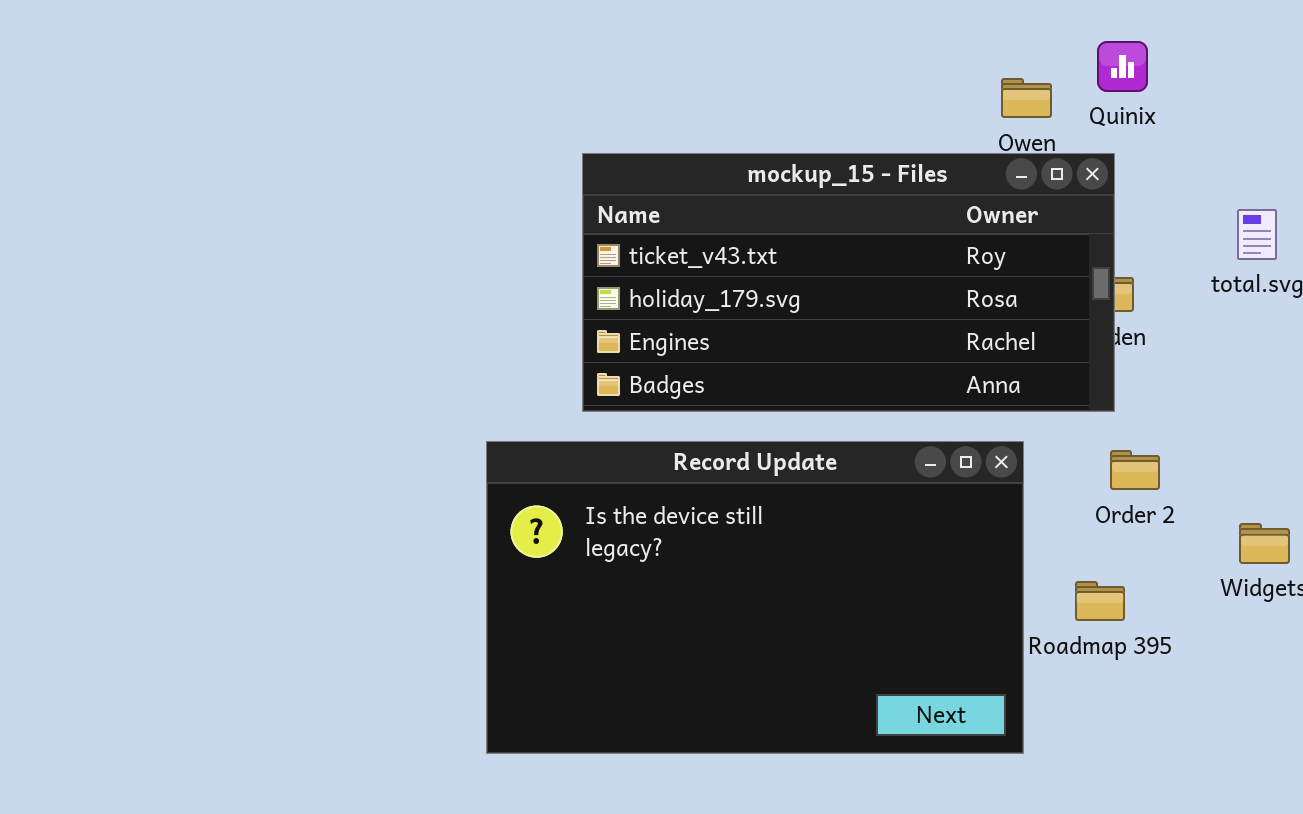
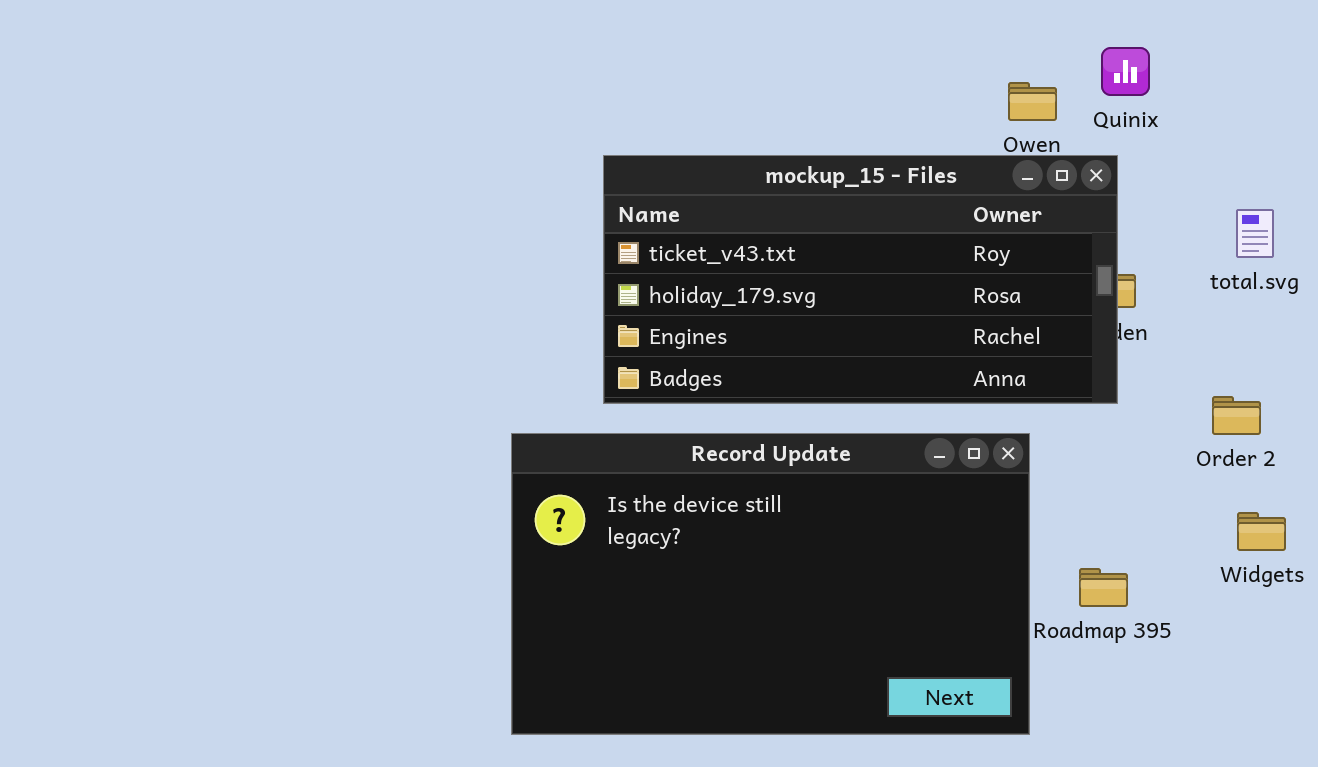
Order 2: [1110,450,1160,490] -> [1212,396,1261,435], moved

